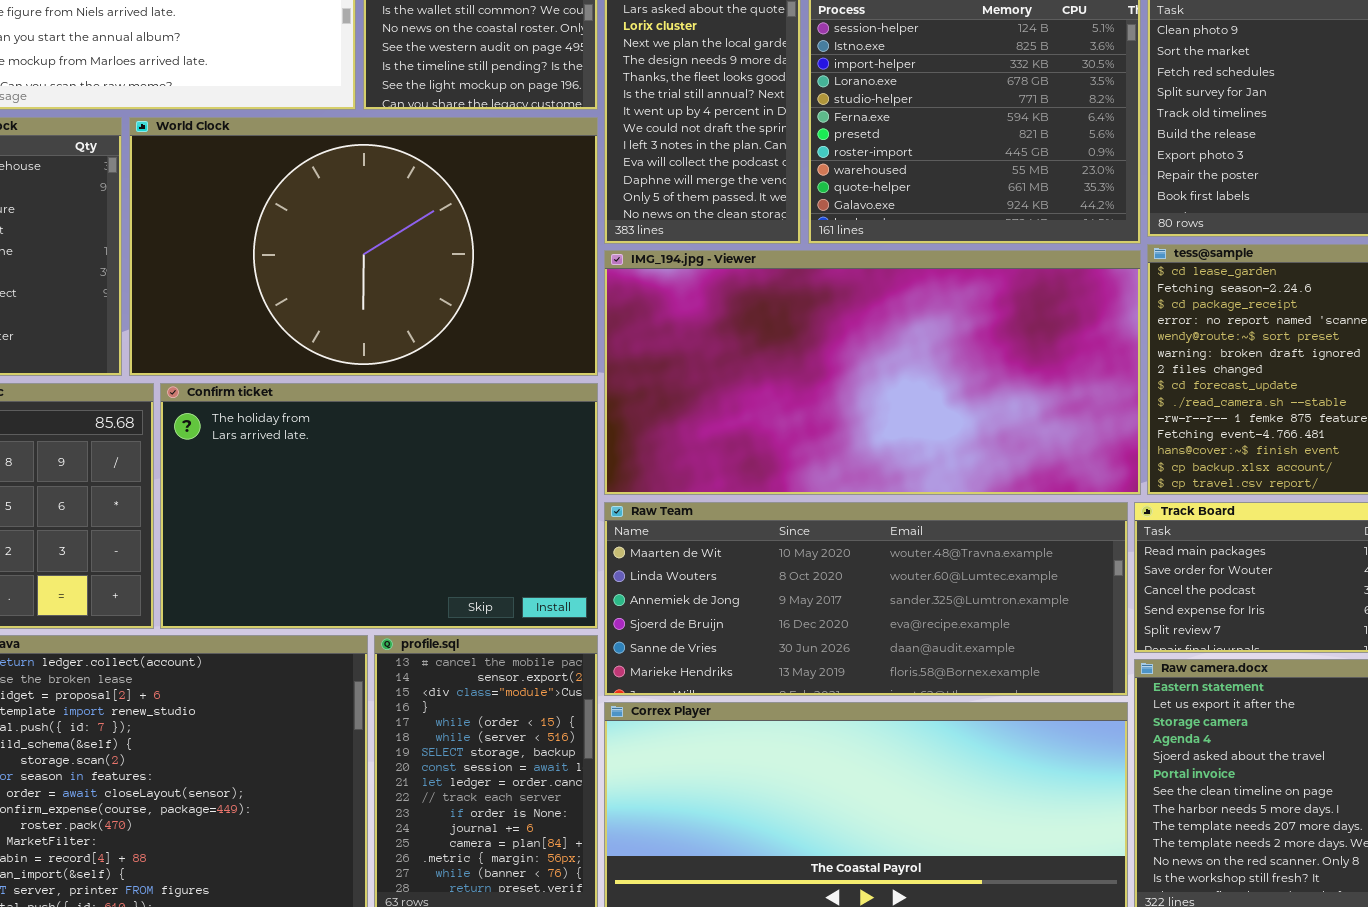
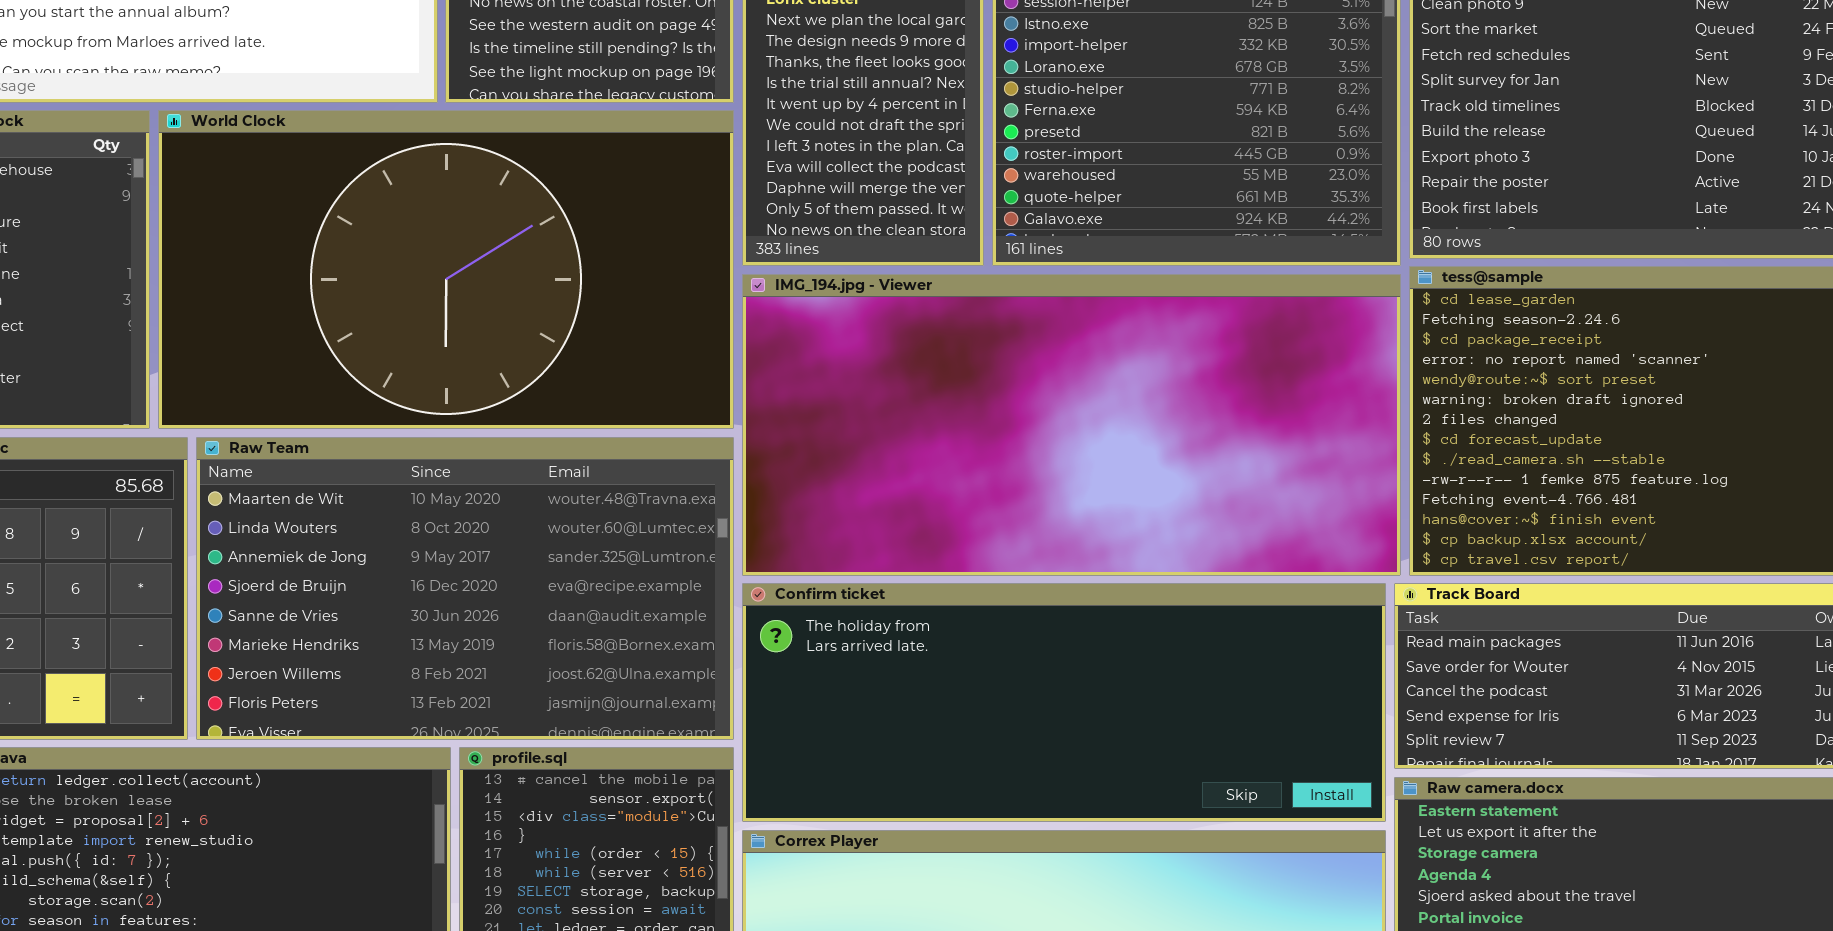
Confirm ticket: [160,383,598,629] -> [742,583,1386,822], moved, resized
Raw Team: [604,502,1128,696] -> [196,437,734,740], moved, resized

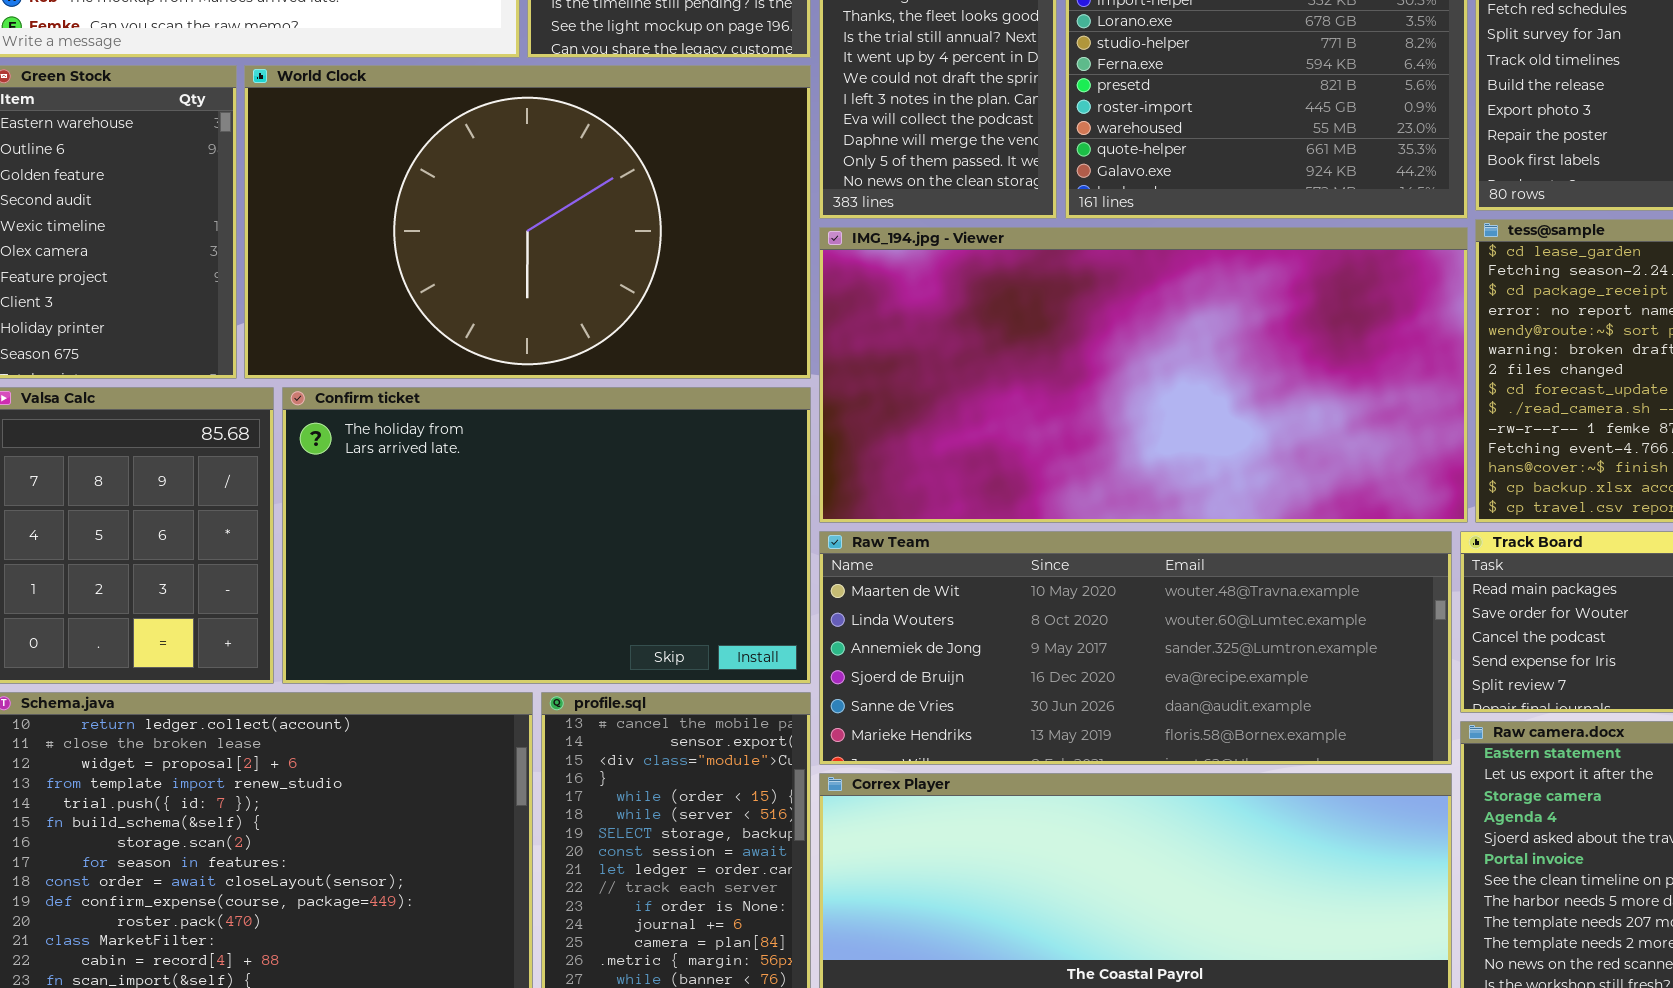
Raw Team: [196,437,734,740] -> [819,531,1452,765], moved, resized
Confirm ticket: [742,583,1386,822] -> [282,387,811,684], moved, resized

